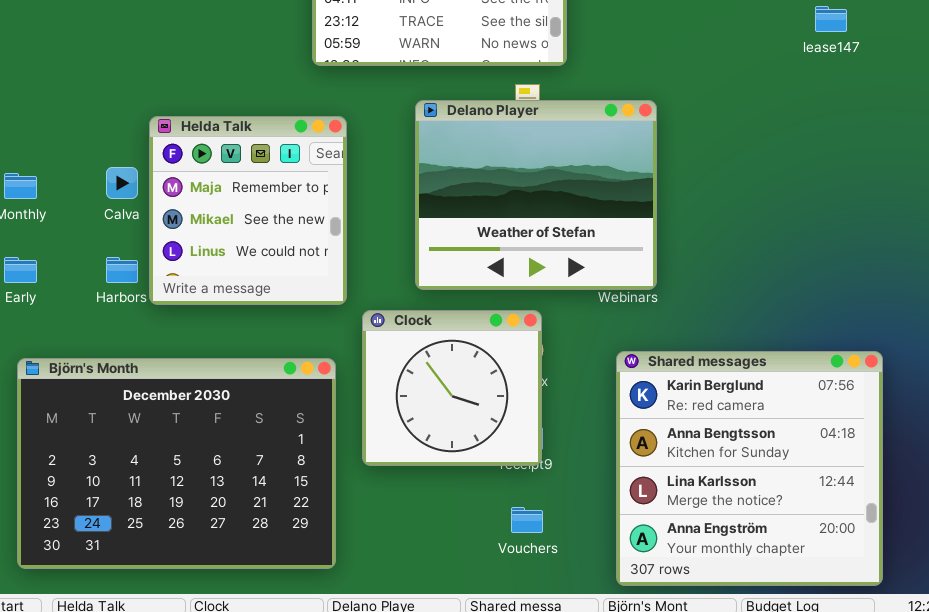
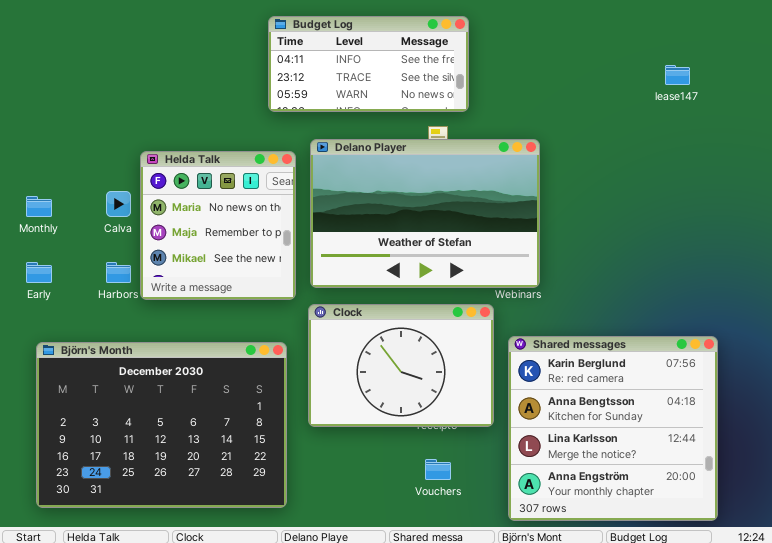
Delano Player: [415,100,657,290] -> [310,139,540,288], resized
Helda Talk: [149,116,347,305] -> [140,151,296,300], scrolled up 1 row
Clock: [362,310,542,466] -> [308,304,494,427], resized

